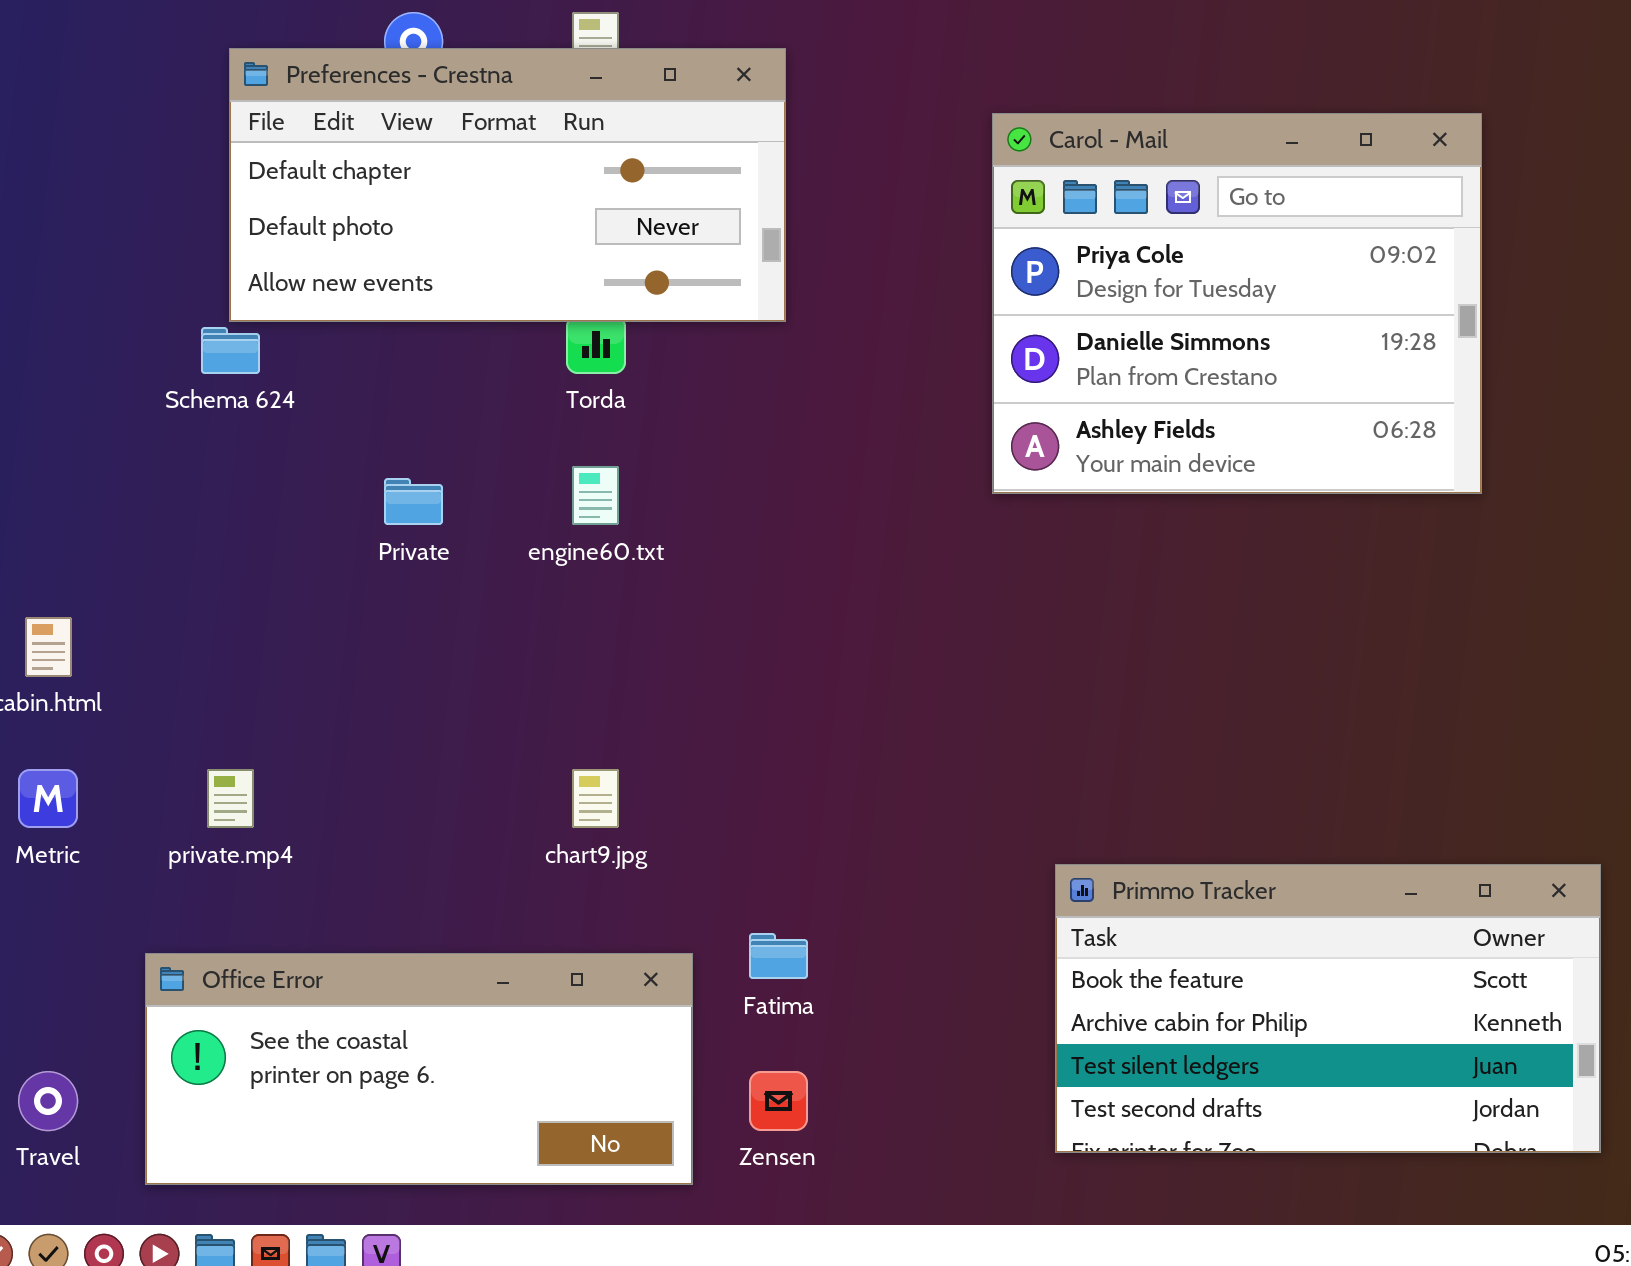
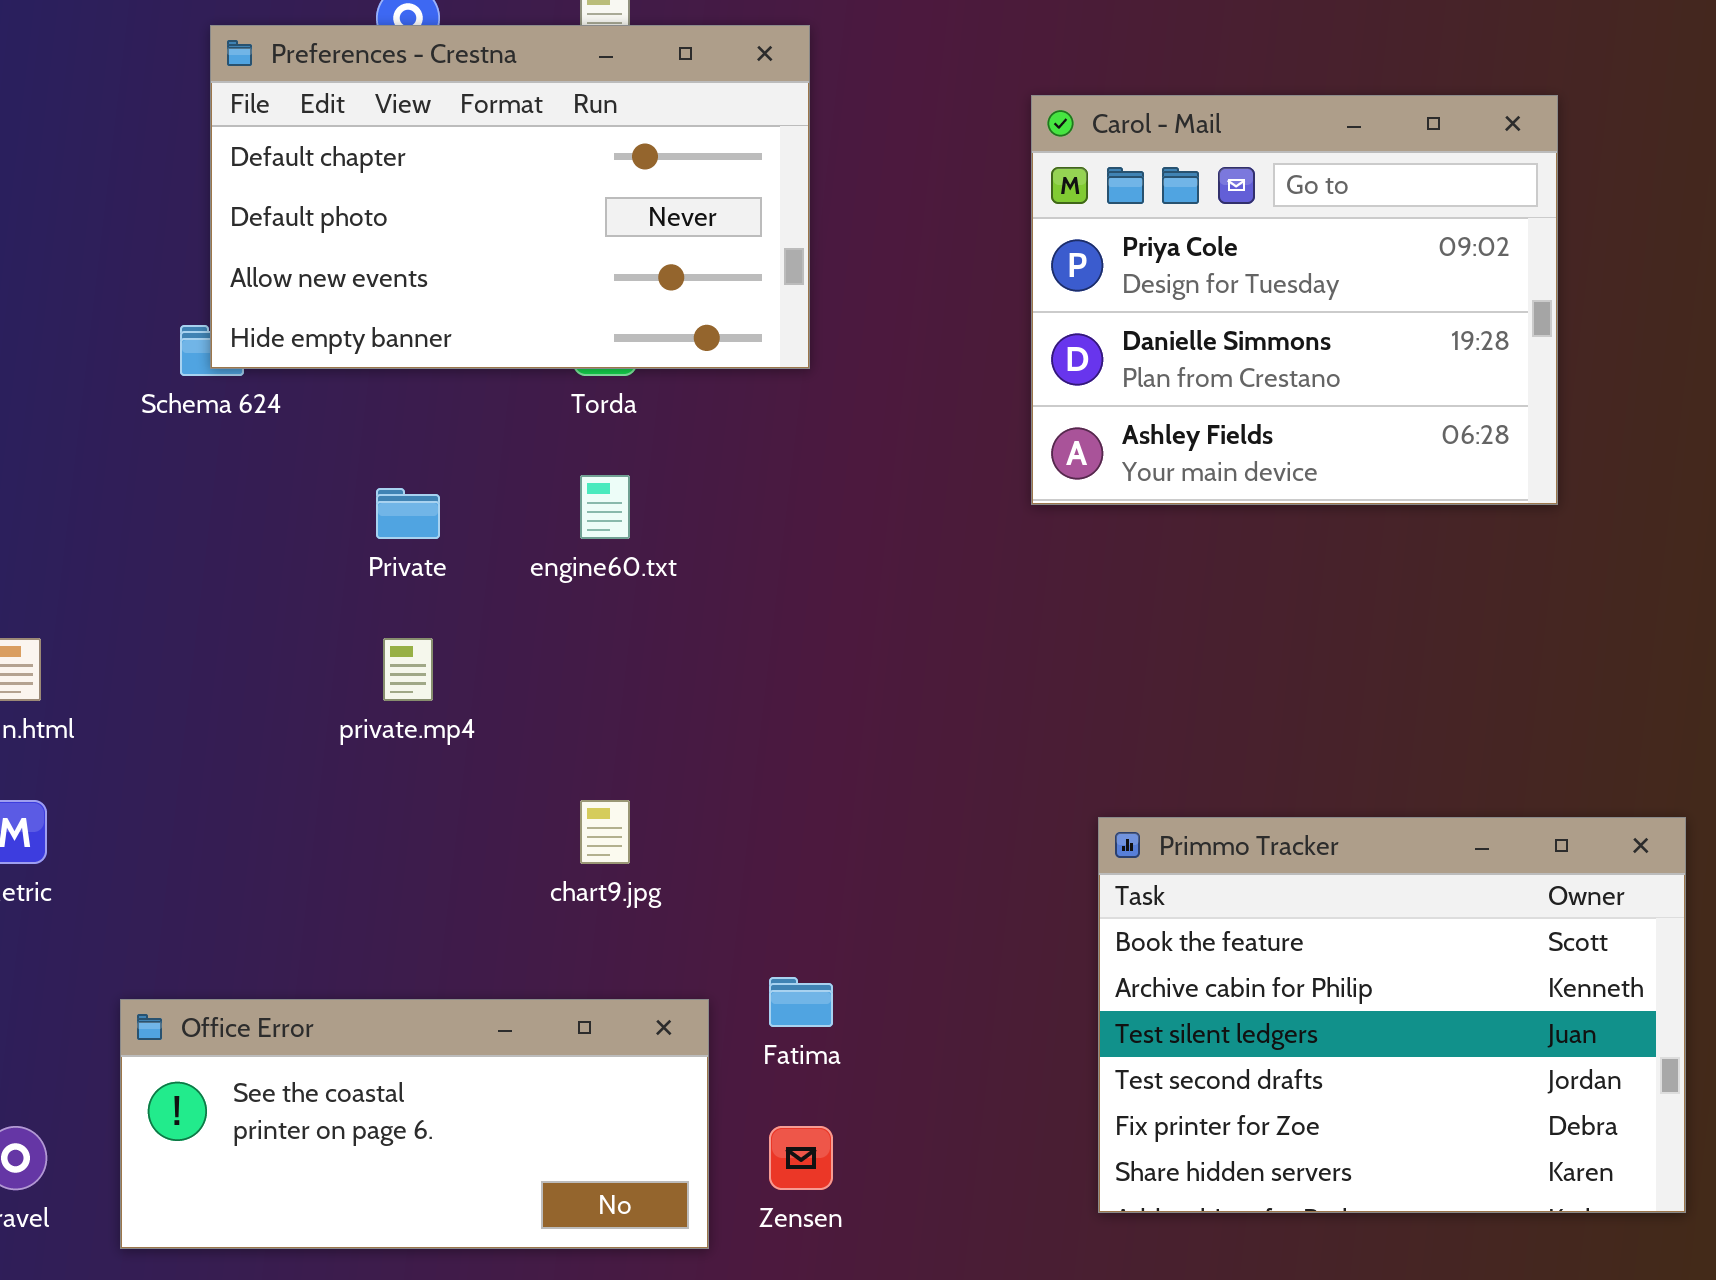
Preferences - Crestna: [229,48,786,322] -> [210,25,810,369], resized
private.mp4: [207,769,254,828] -> [383,638,433,701], moved
Primmo Tracker: [1055,864,1601,1153] -> [1098,817,1686,1213], resized

